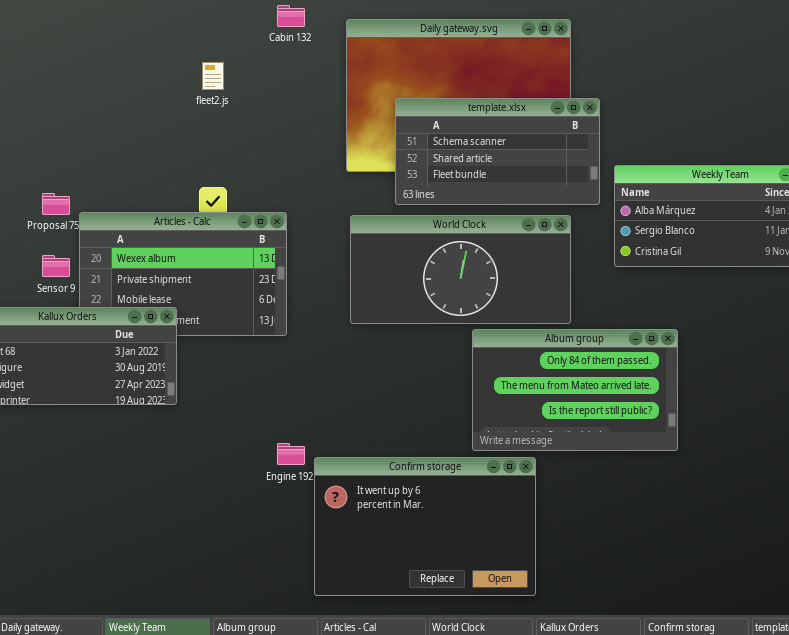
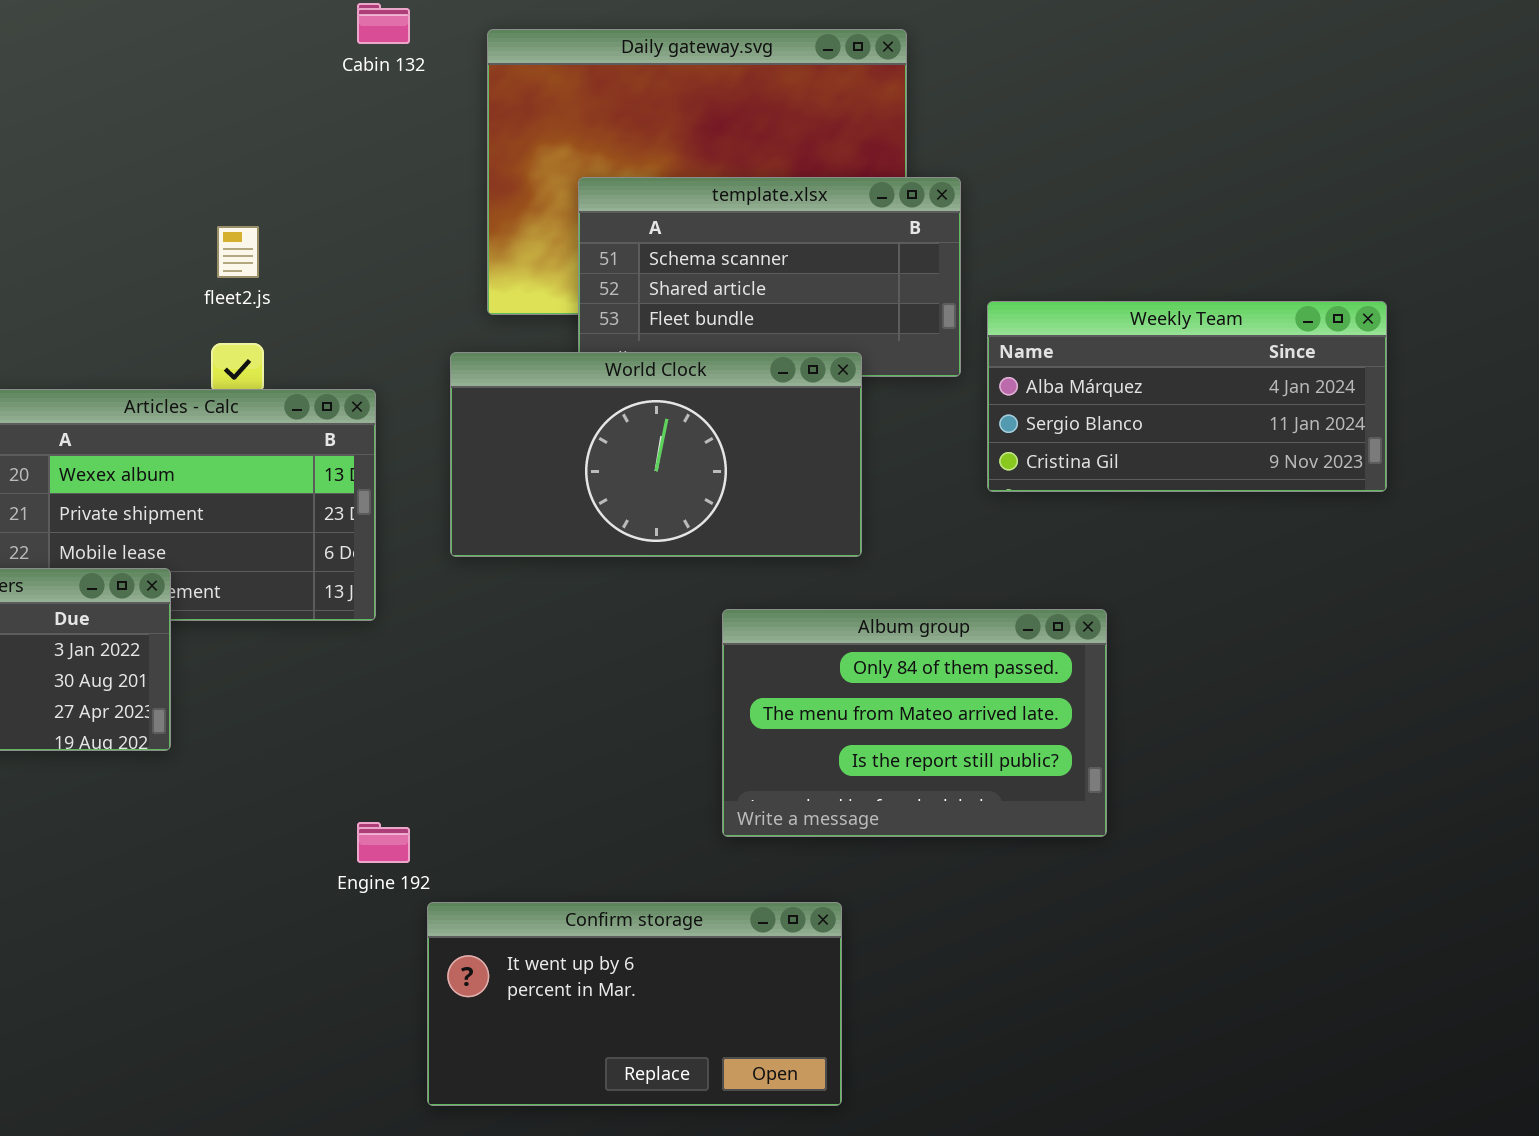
fleet2.js: [202,62,224,90] -> [217,226,259,278], moved
World Clock: [350,215,571,324] -> [450,352,862,557], moved
Confirm storage: [314,457,536,596] -> [427,902,842,1106], resized

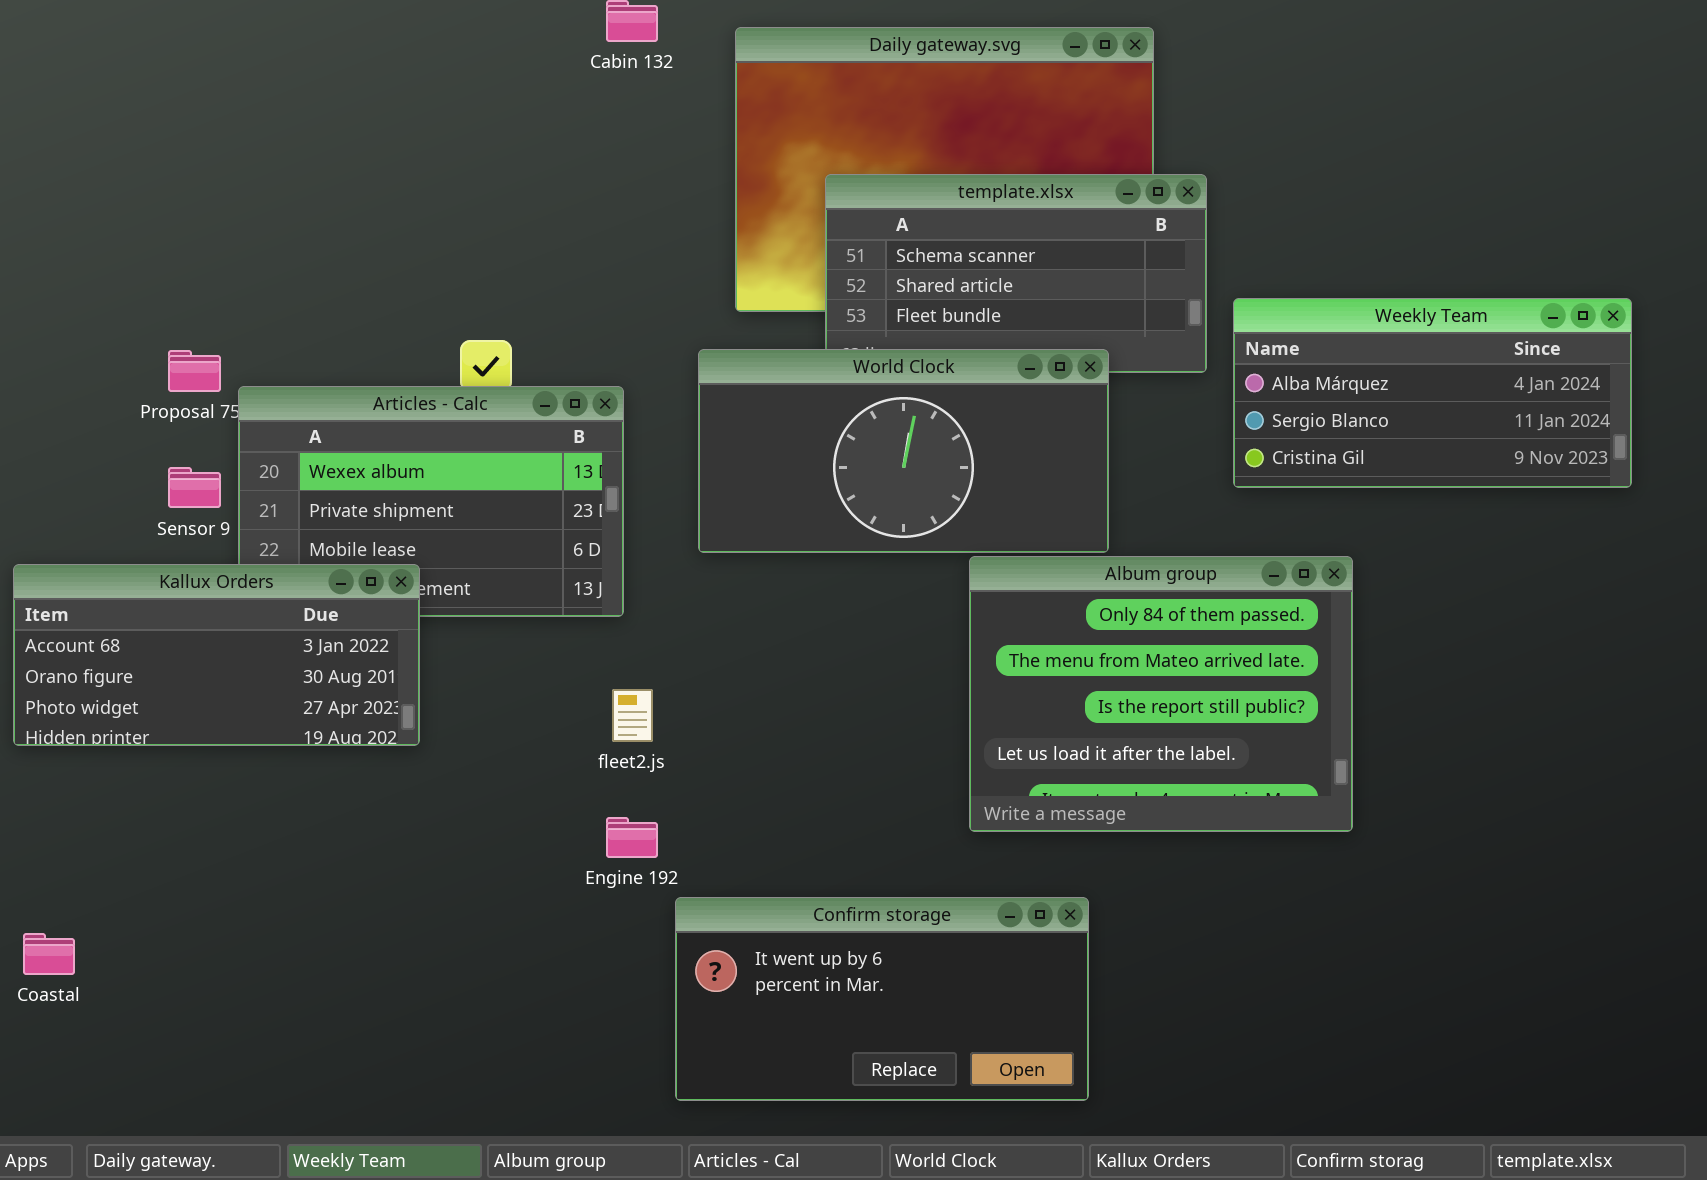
fleet2.js: [217,226,259,278] -> [612,689,653,742], moved
Album group: [722,609,1107,837] -> [969,556,1353,832], resized

